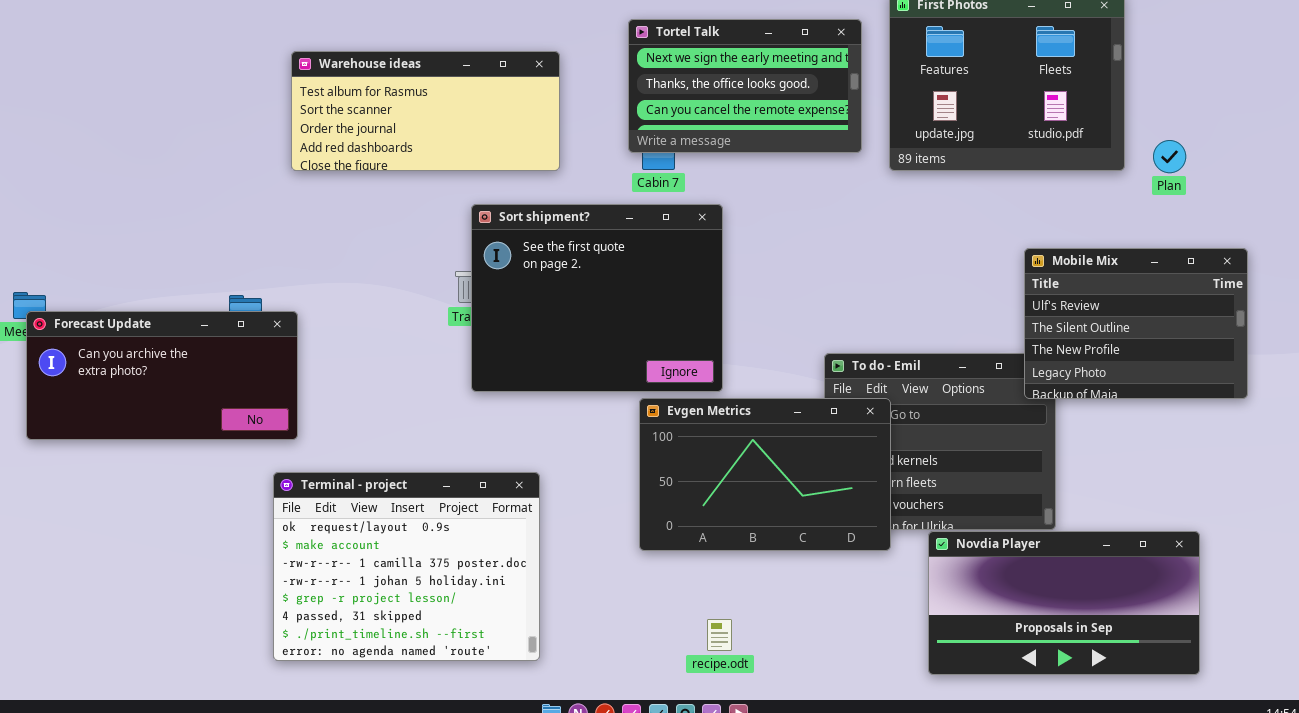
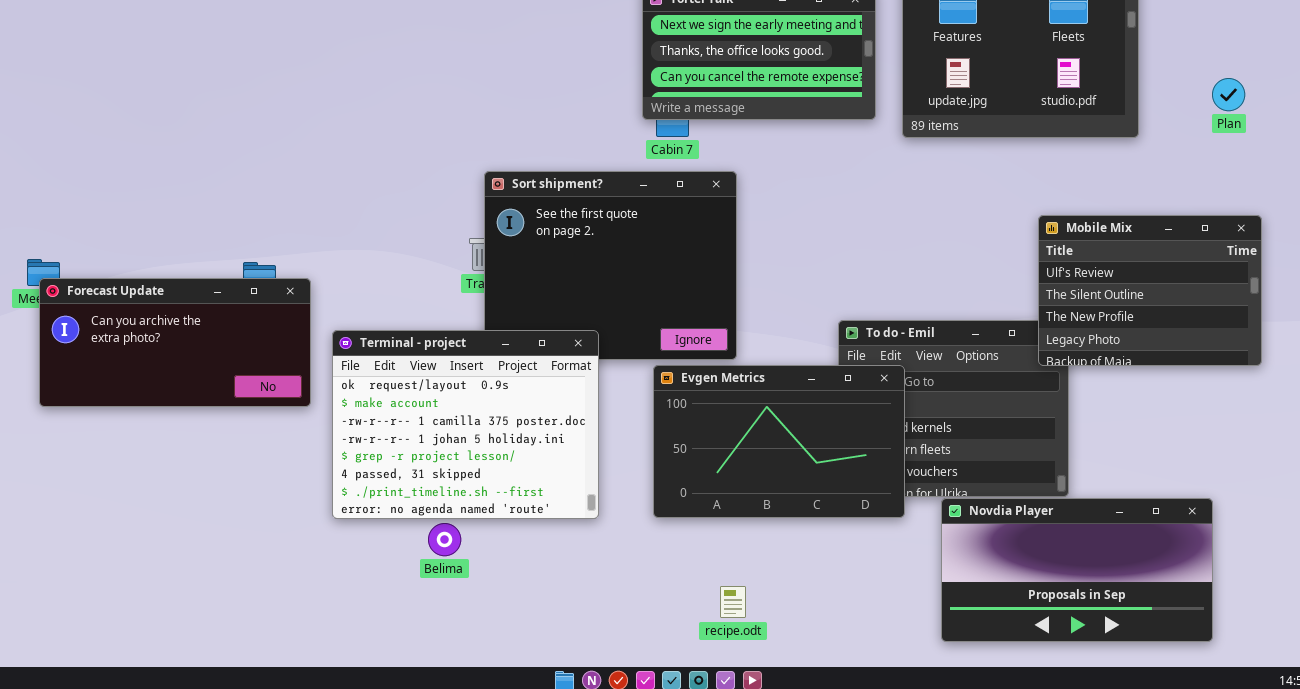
Warehouse ideas: [291,51,560,171] -> none, closed
Plan: [1153,140,1186,173] -> [1212,78,1245,111], moved
Terminal - project: [273,472,540,661] -> [332,330,599,519], moved

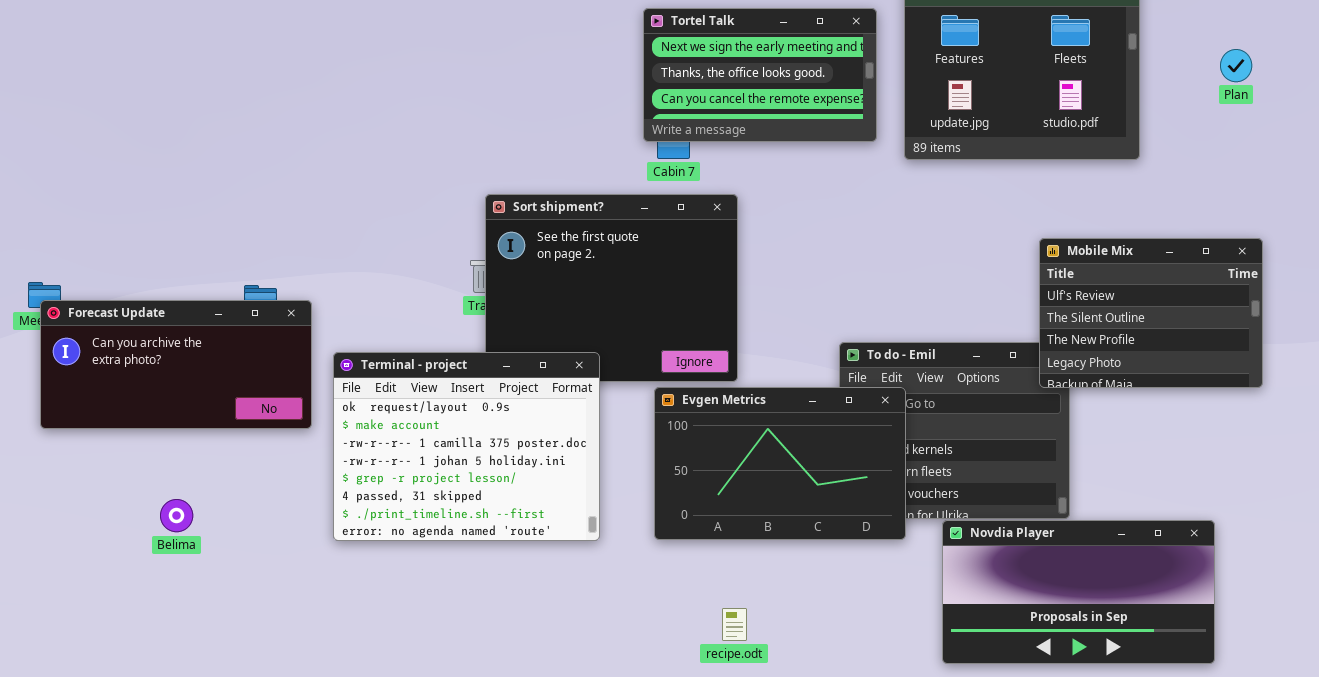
Plan: [1212,78,1245,111] -> [1220,49,1252,82], moved
Belima: [428,523,461,556] -> [160,499,193,532], moved

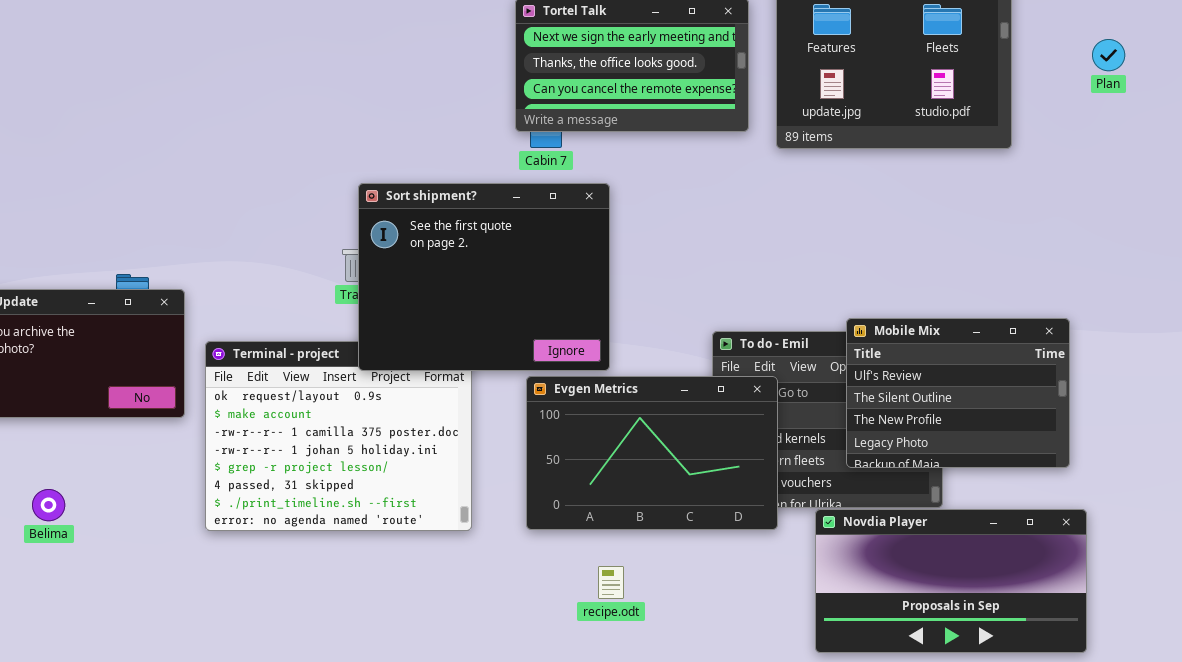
Sort shipment?: [485,194,738,382] -> [358,183,610,371], raised
Mobile Mix: [1039,238,1263,388] -> [846,318,1070,468], moved
recipe.odt: [722,608,747,641] -> [598,566,624,599], moved

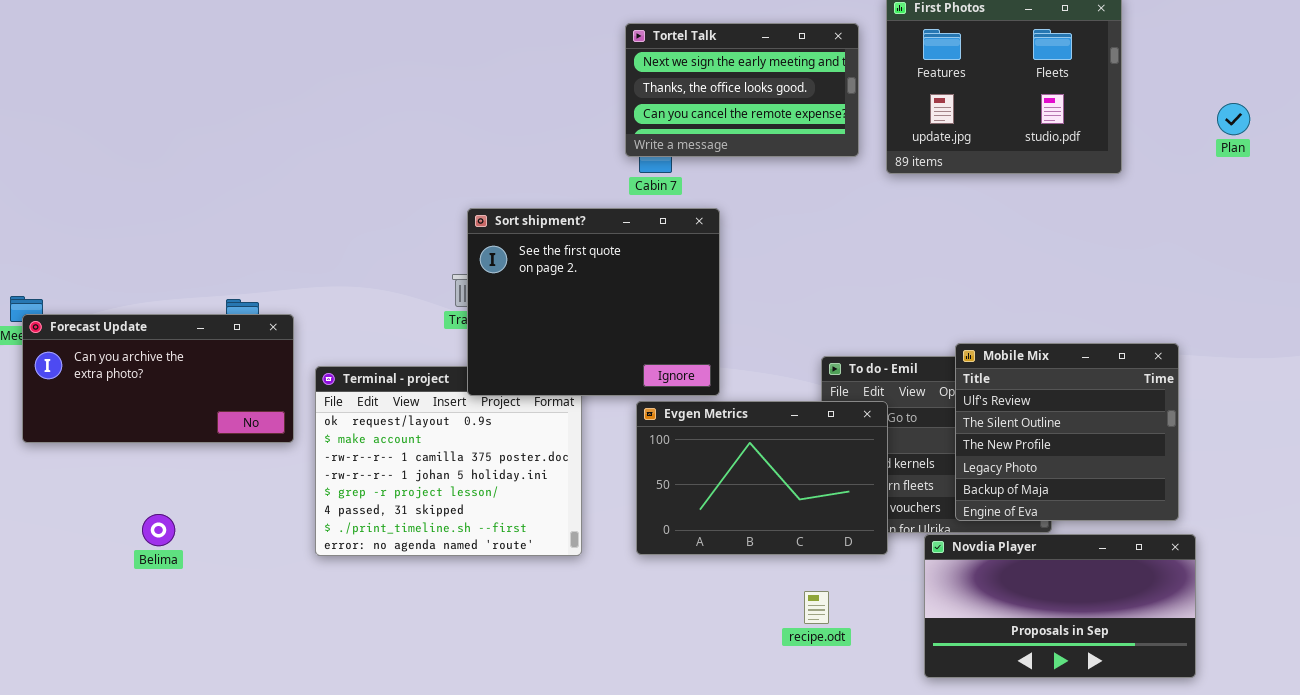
Plan: [1092,39,1125,71] -> [1217,103,1250,135], moved
Mobile Mix: [846,318,1070,468] -> [955,343,1179,521], resized
recipe.odt: [598,566,624,599] -> [804,591,829,624], moved

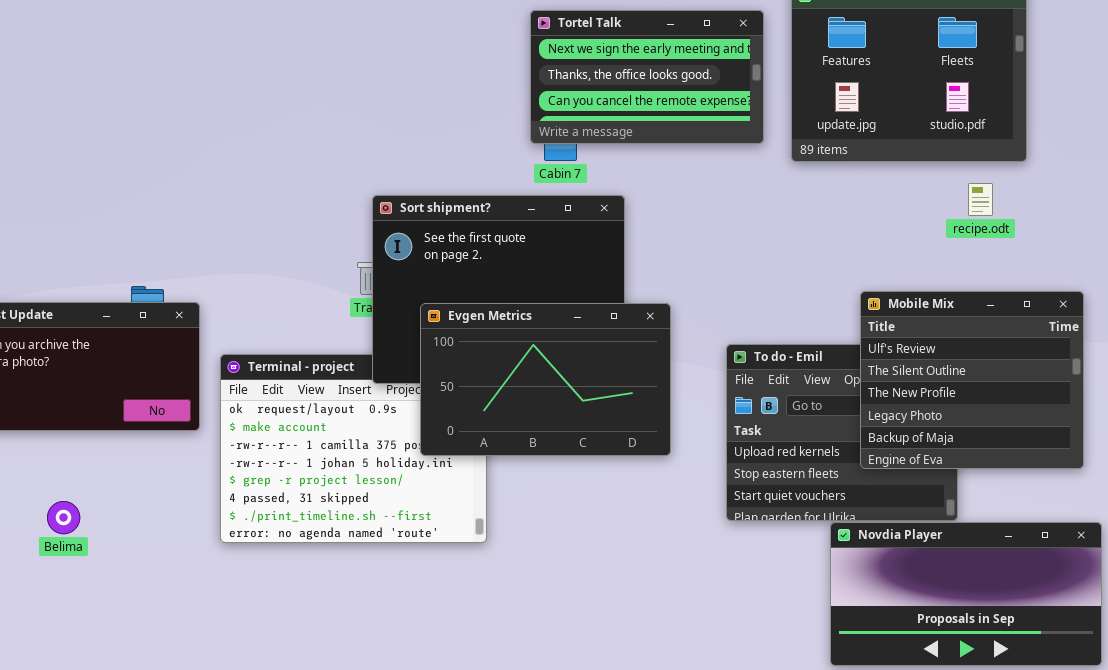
Mobile Mix: [955,343,1179,521] -> [860,291,1084,469], moved
Evgen Metrics: [636,401,888,555] -> [420,303,671,456], moved
recipe.odt: [804,591,829,624] -> [968,183,993,216], moved

